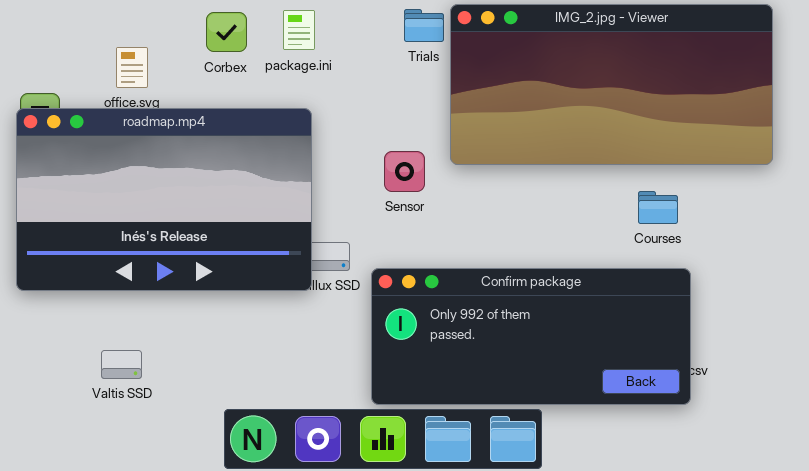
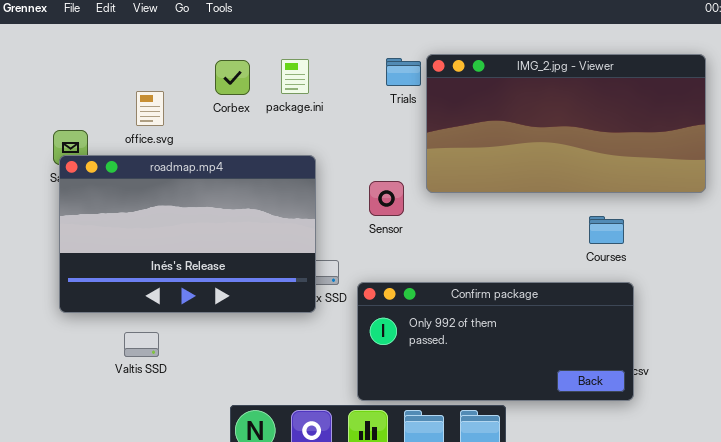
roadmap.mp4: [16,108,312,291] -> [59,155,316,313], moved
Valtis SSD: [101,350,142,379] -> [124,332,159,357], moved

